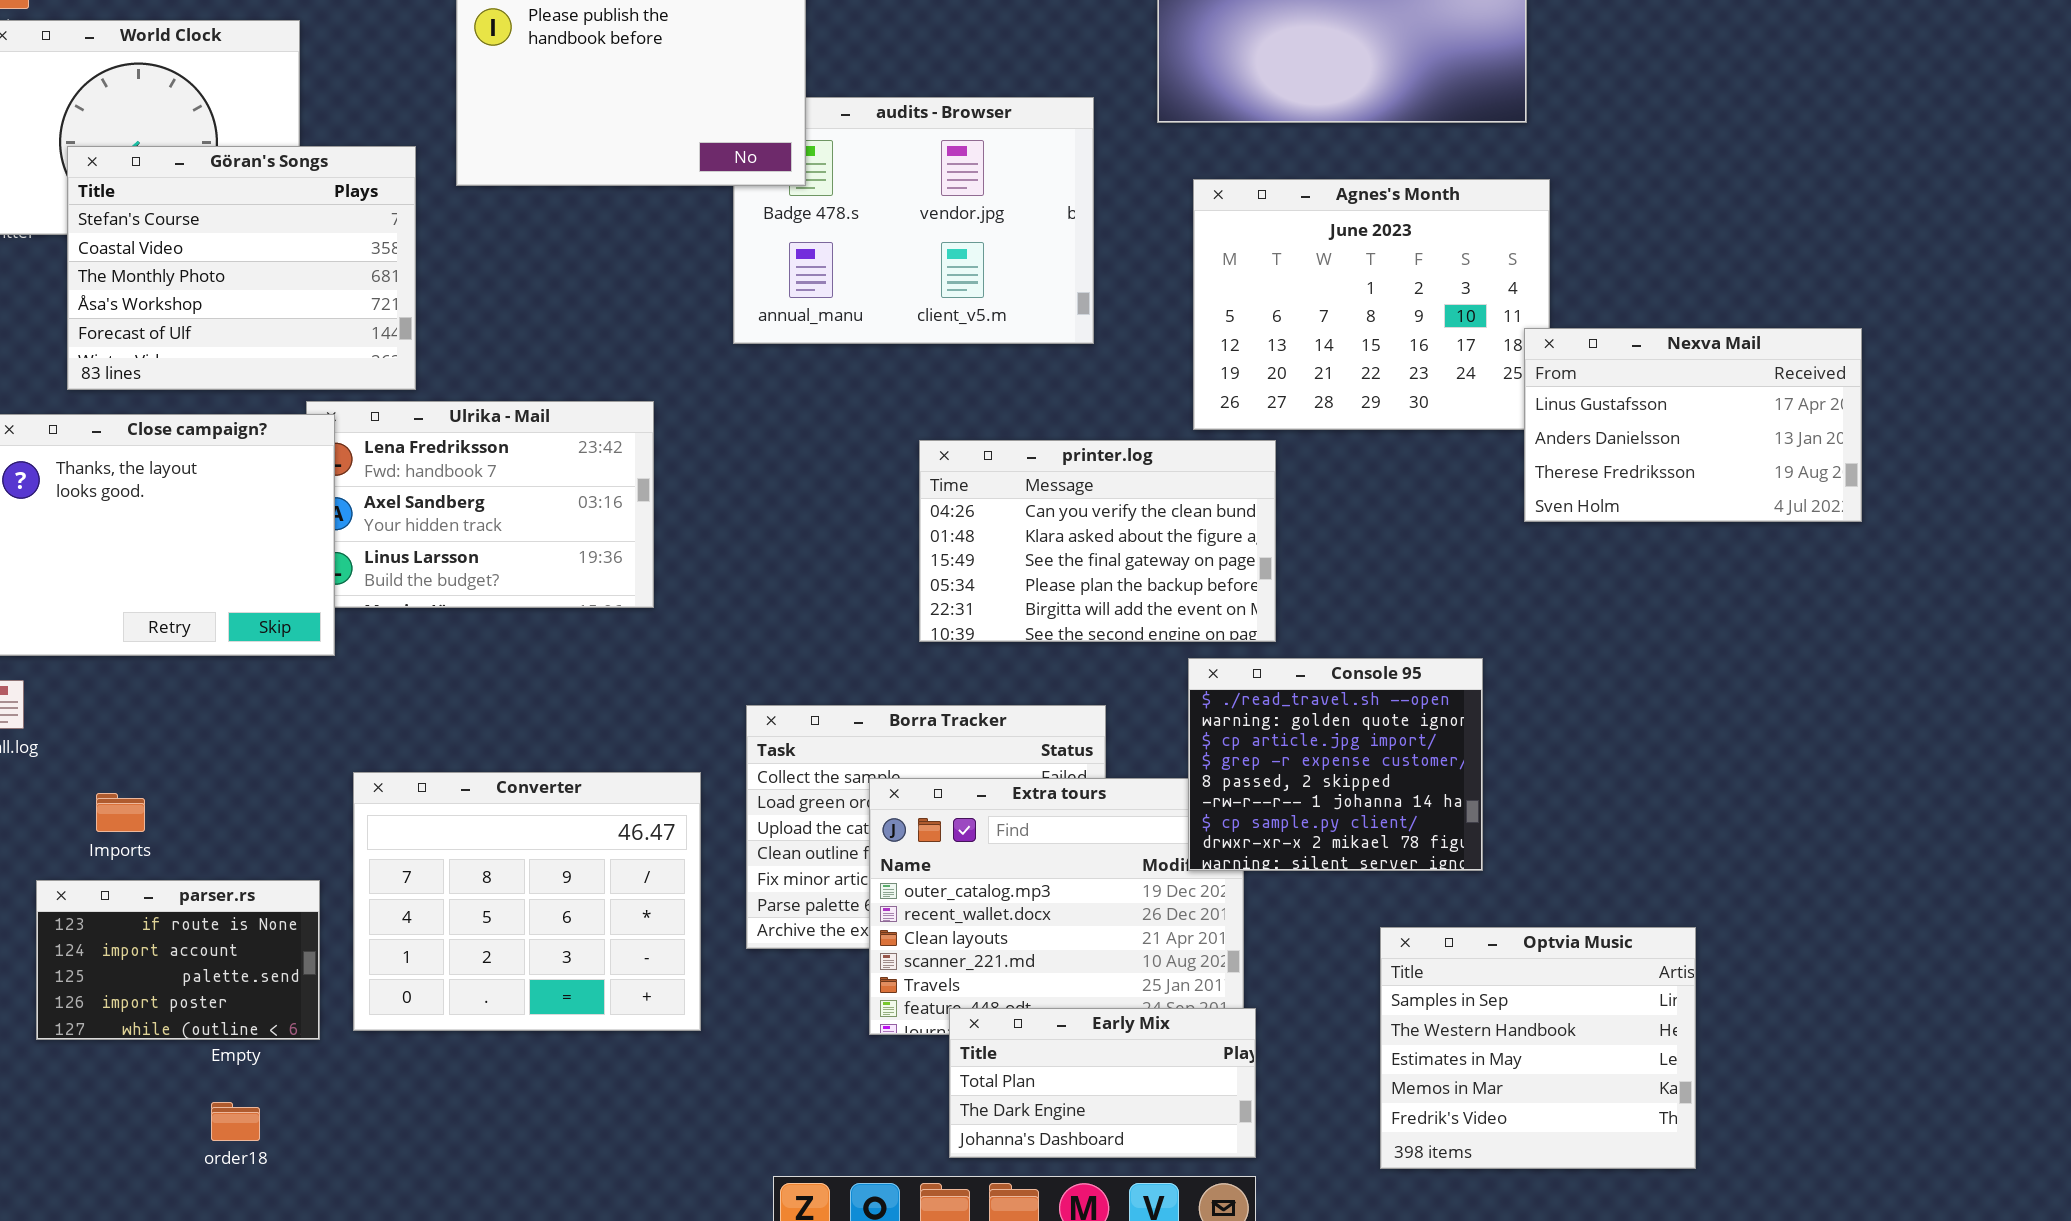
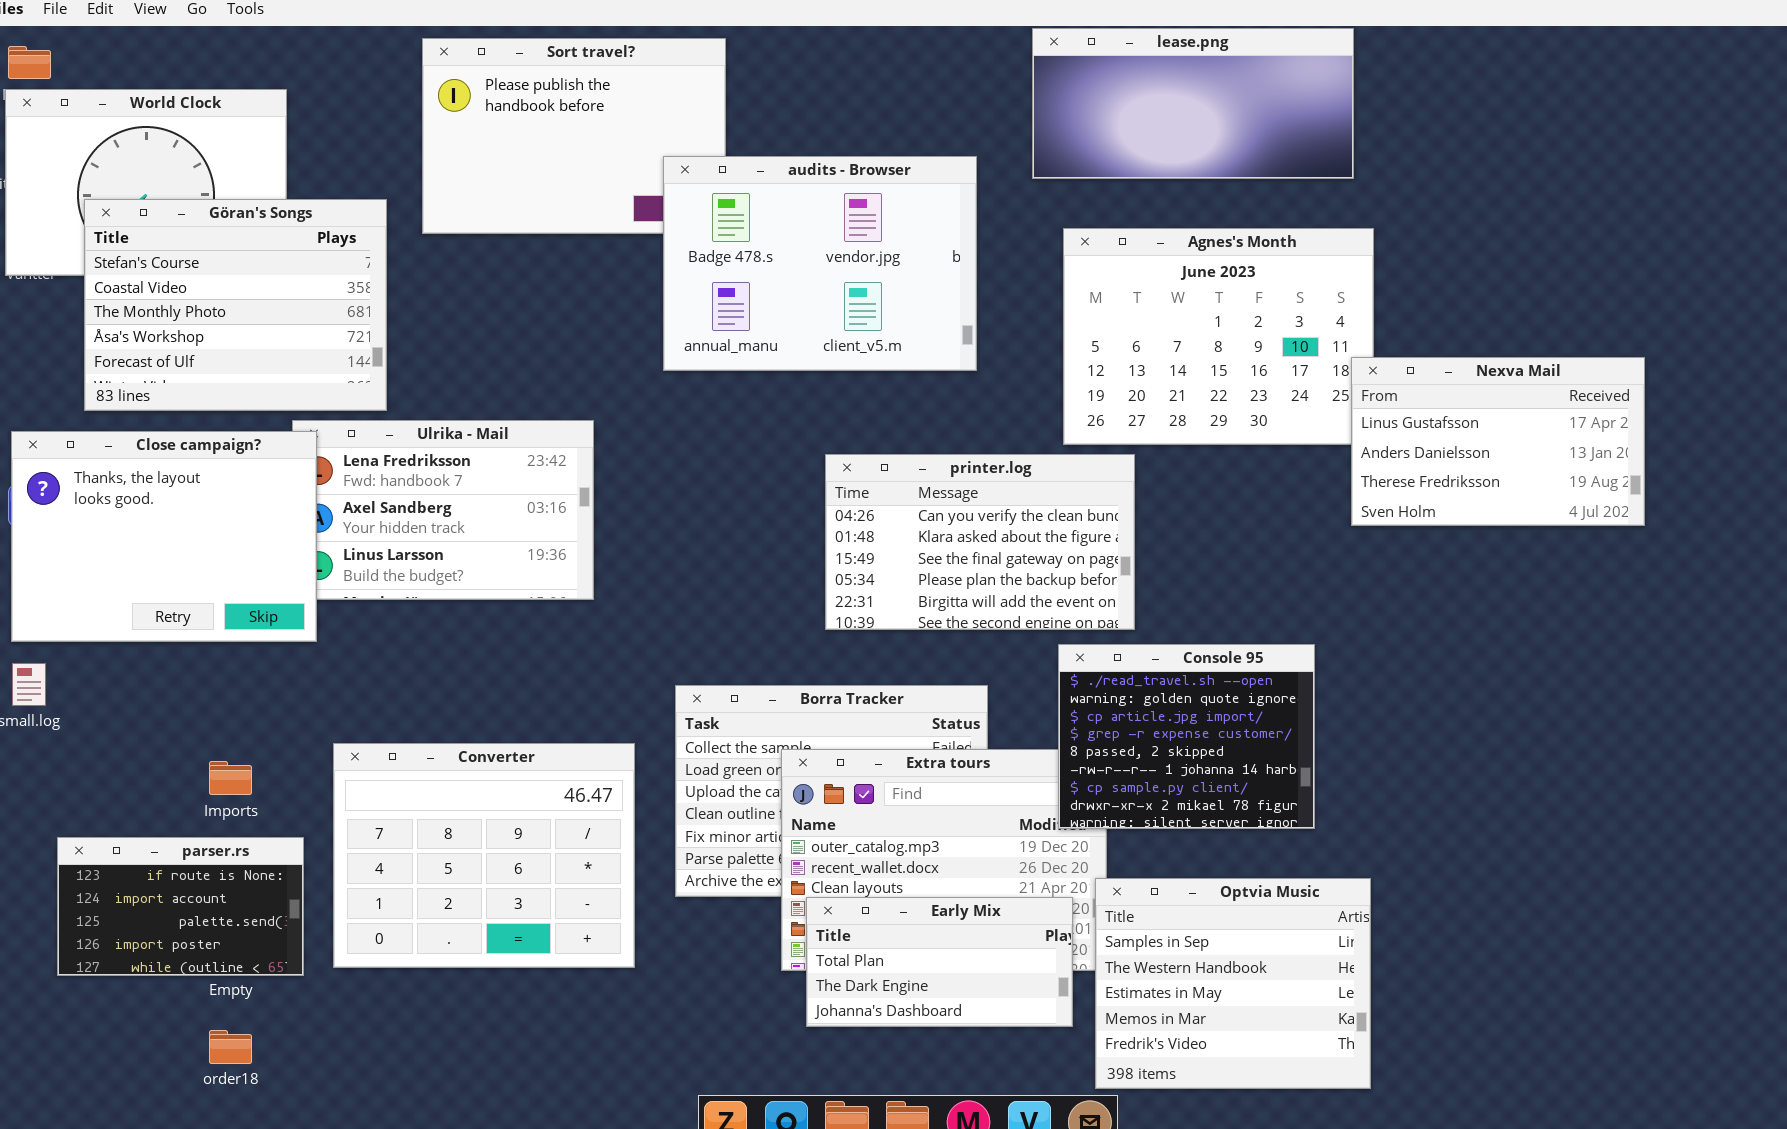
audits - Browser: [733,97,1094,344] -> [663,156,977,371], raised
Imports: [96,793,145,832] -> [209,761,252,795], moved
Optvia Music: [1380,927,1696,1169] -> [1095,878,1371,1089], moved
Early Mix: [949,1008,1256,1158] -> [806,897,1073,1027], moved

